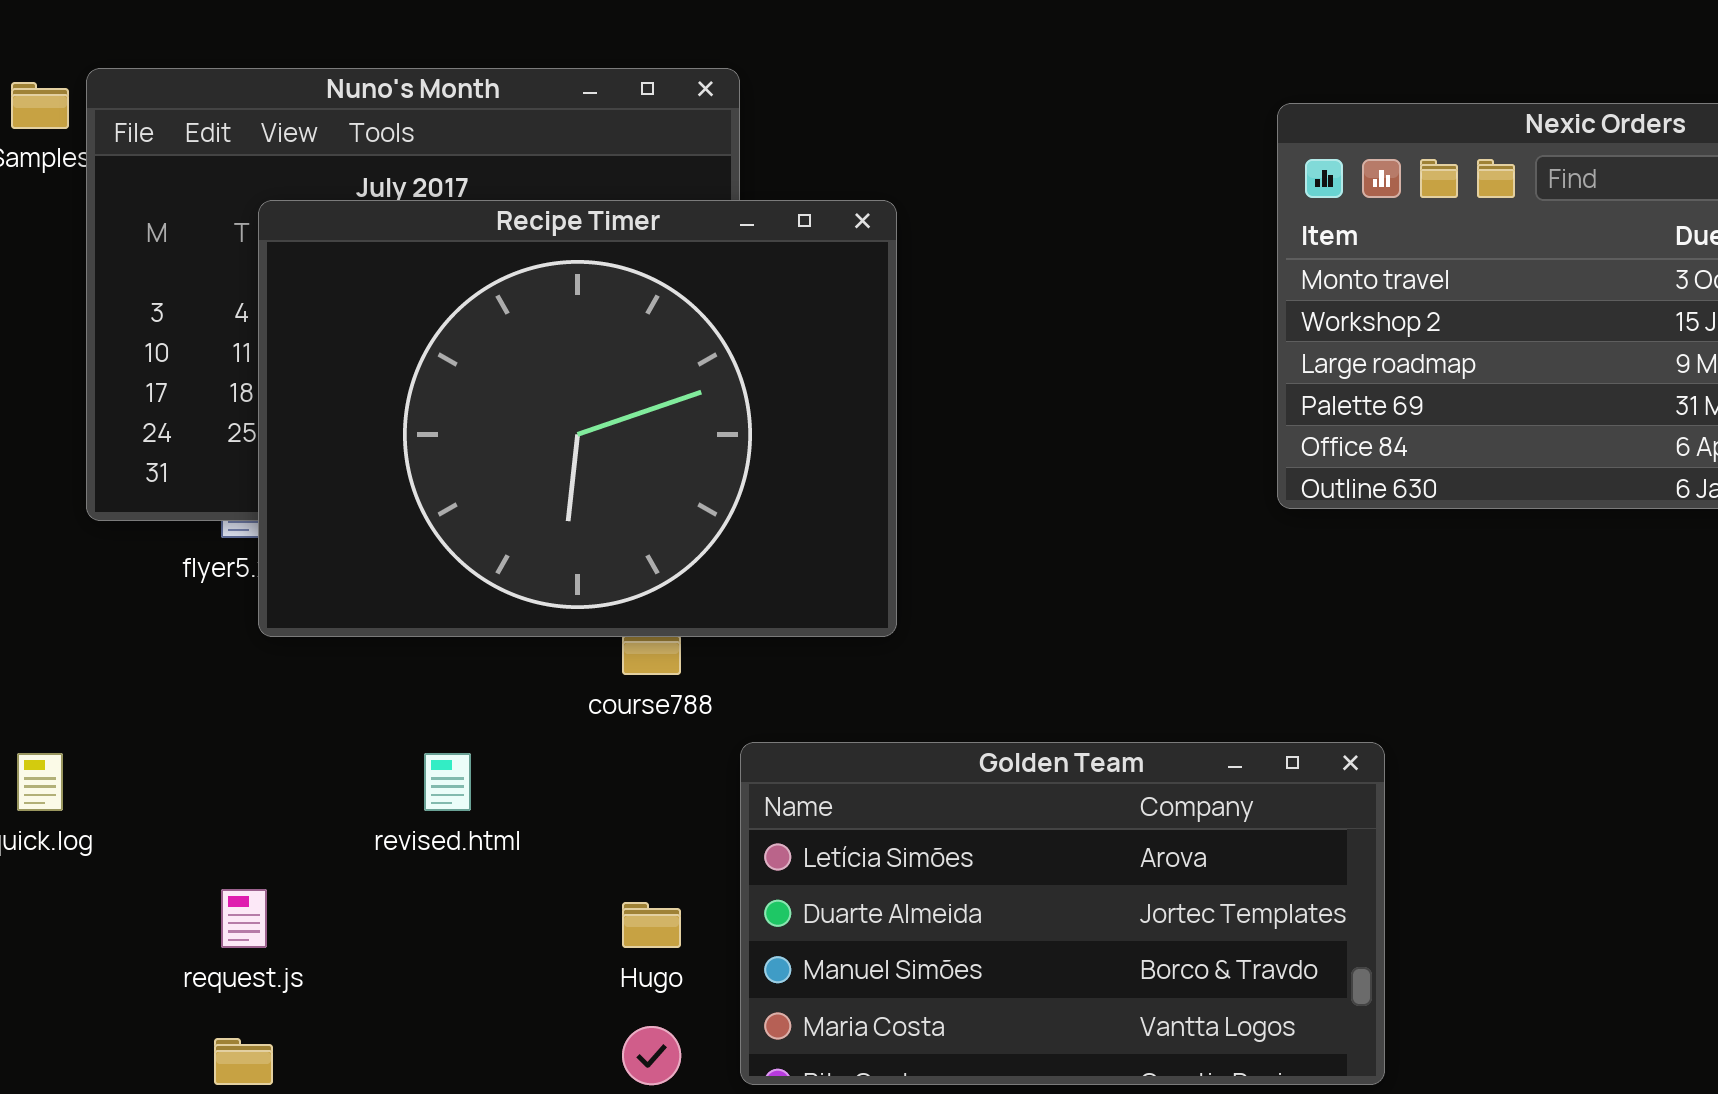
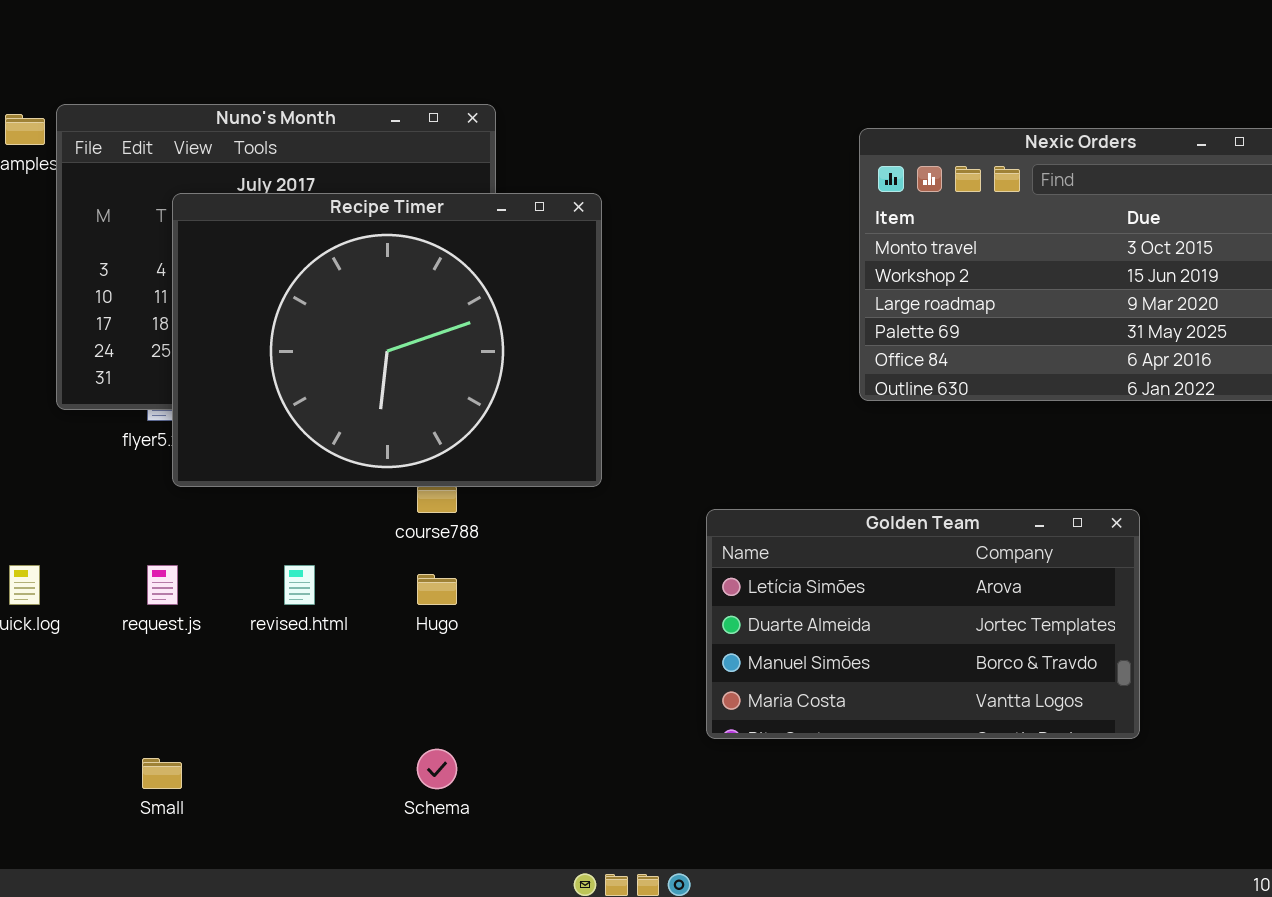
Golden Team: [740,742,1385,1085] -> [706,509,1140,739], moved
request.js: [221,889,267,948] -> [147,565,178,605], moved
Hugo: [622,902,681,948] -> [417,574,457,605], moved

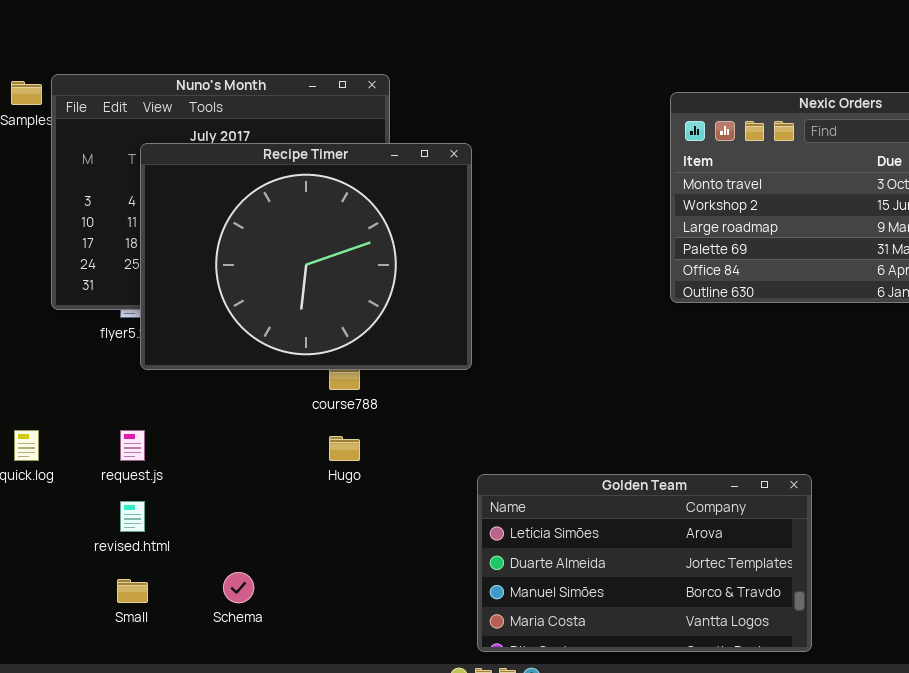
Golden Team: [706,509,1140,739] -> [477,474,812,652], moved
revised.html: [284,565,315,605] -> [120,501,145,532], moved
Schema: [417,749,457,789] -> [223,572,254,603], moved

